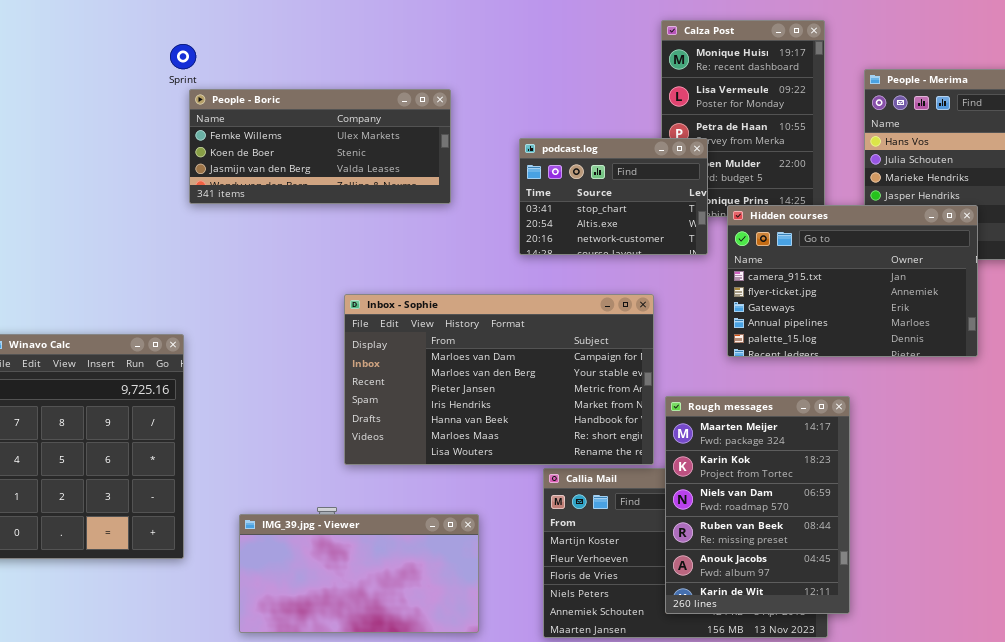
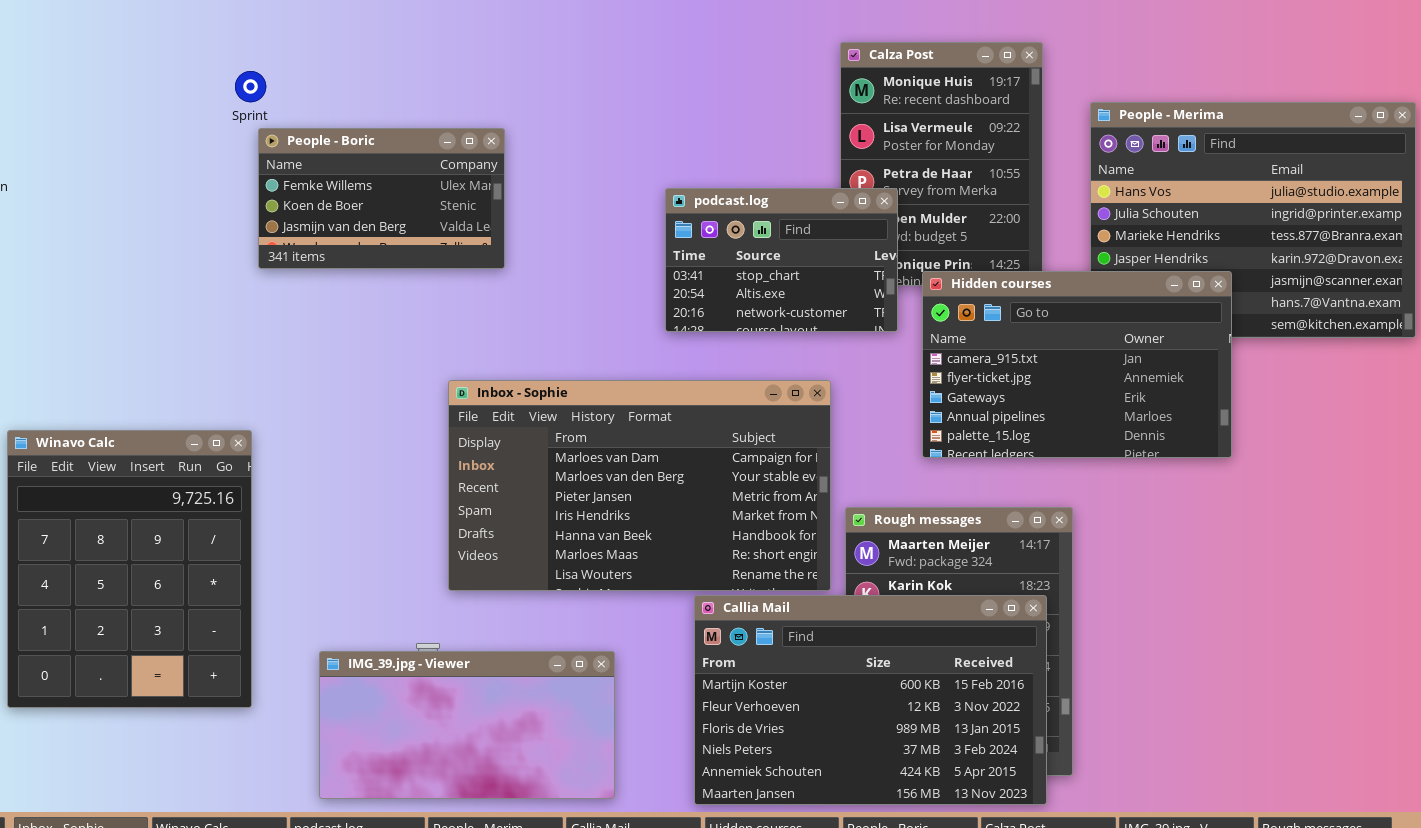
People - Boric: [189,89,451,204] -> [258,128,505,269], resized
Callia Mail: [543,468,828,638] -> [694,595,1047,805], raised

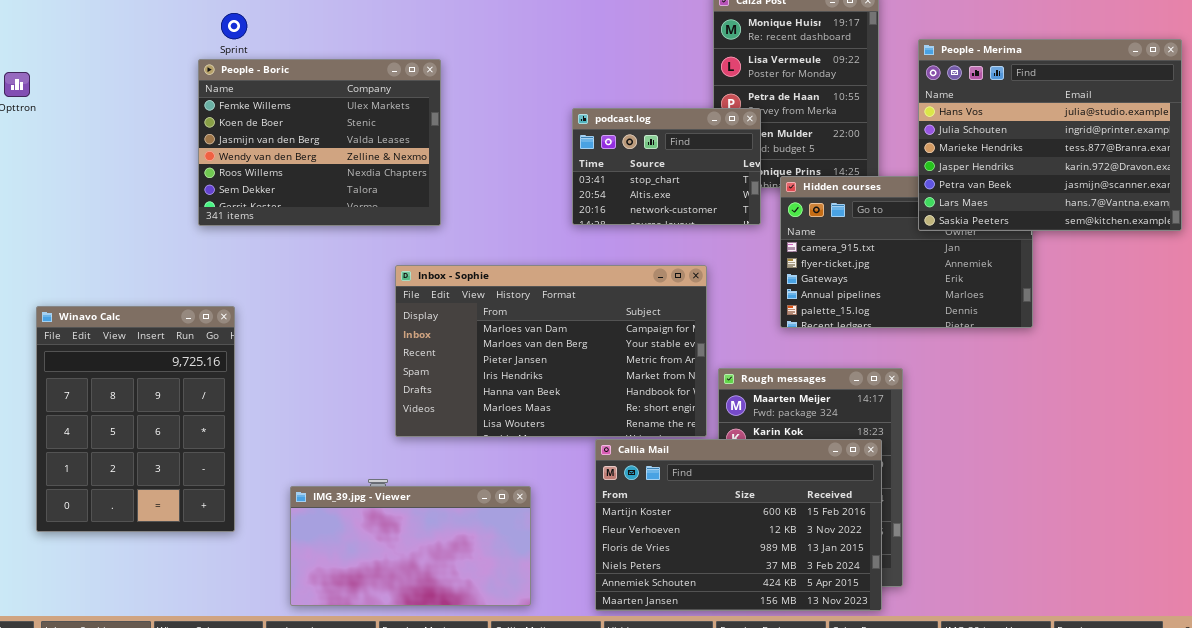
People - Merima: [1090,102,1416,338] -> [918,39,1182,231], raised
People - Boric: [258,128,505,269] -> [198,59,441,226], resized

